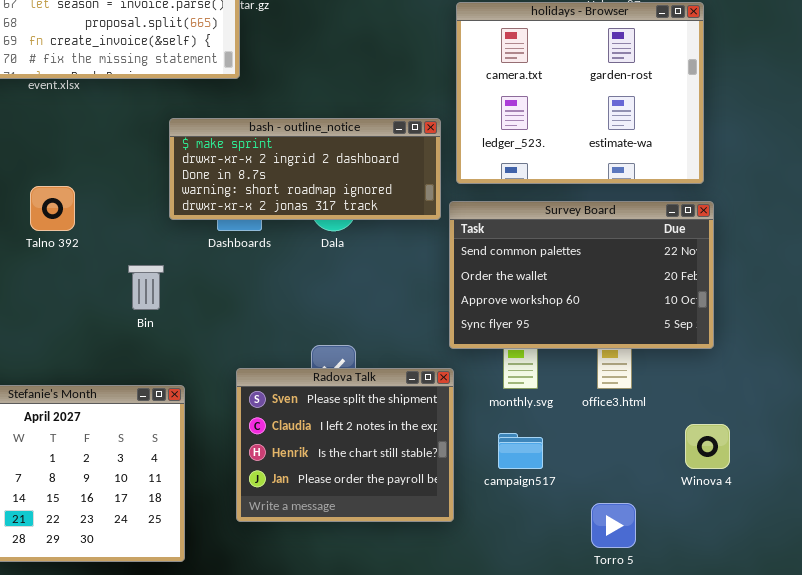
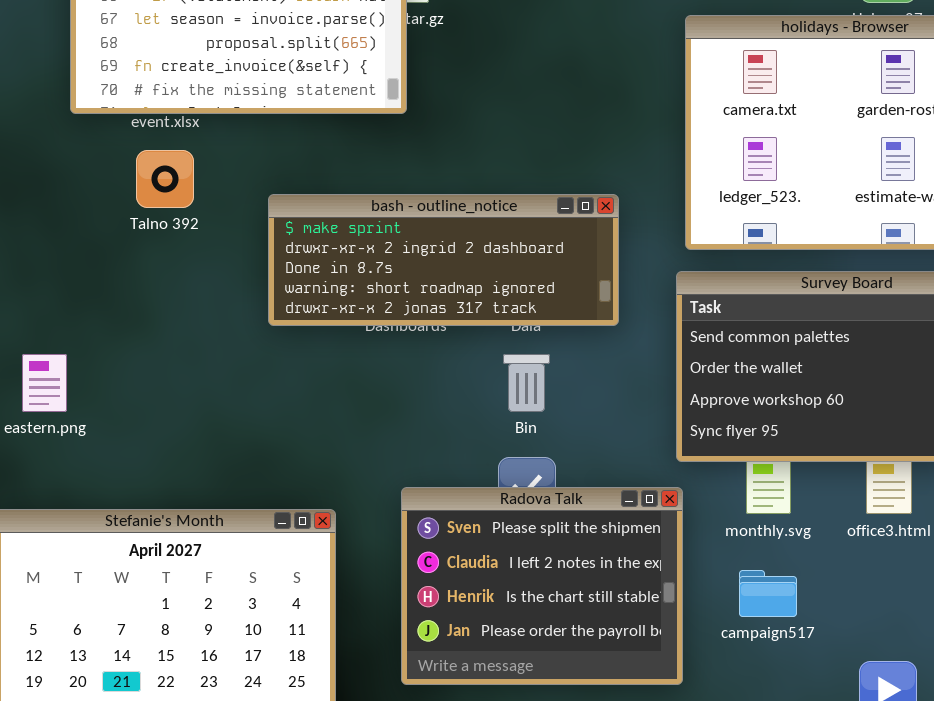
bash - outline_notice: [169,118,441,220] -> [268,194,619,326], moved
Talno 392: [30,186,75,231] -> [136,150,194,208], moved
Bin: [128,265,164,310] -> [503,354,550,412], moved

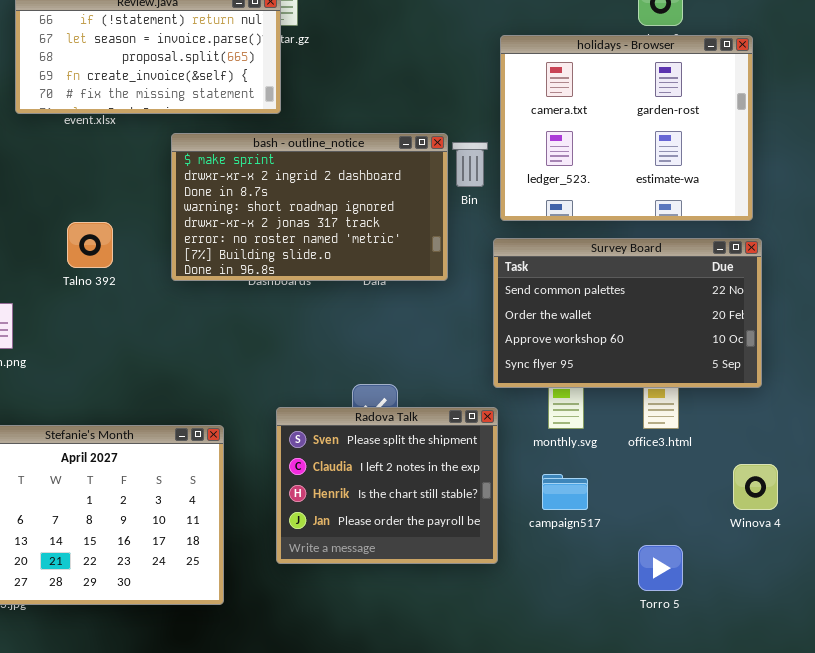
Talno 392: [136,150,194,208] -> [67,222,113,268], moved
bash - outline_notice: [268,194,619,326] -> [171,133,448,281], resized
Bin: [503,354,550,412] -> [452,142,488,187], moved

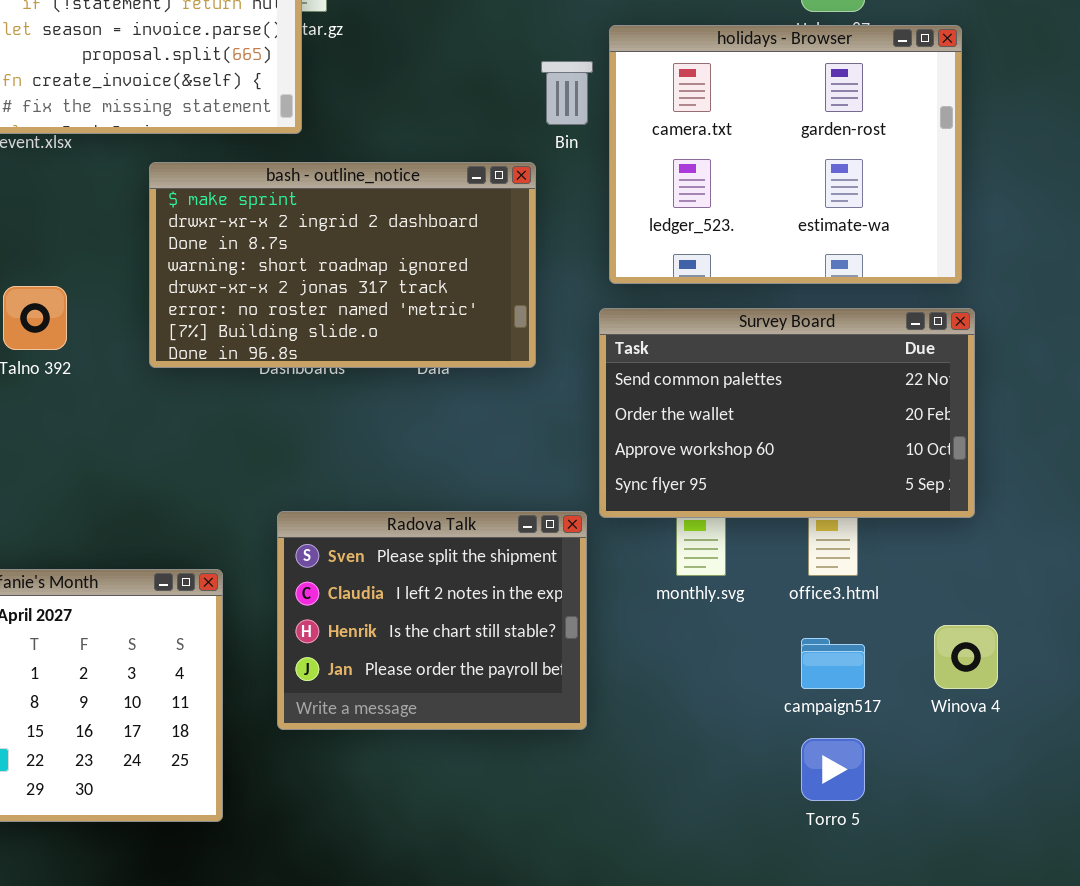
Bin: [452,142,488,187] -> [541,61,593,125], moved
Radova Talk: [276,407,498,564] -> [277,511,587,730], moved
campaign517: [542,474,588,510] -> [801,638,865,689], moved

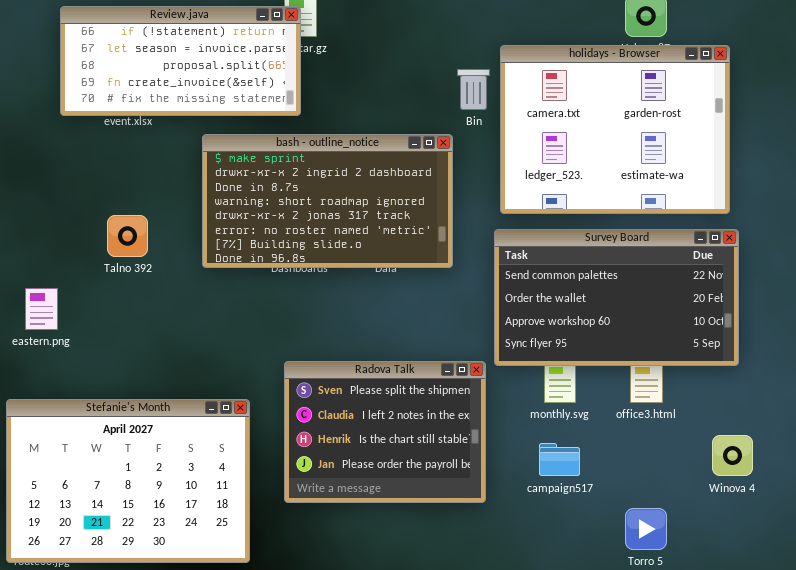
campaign517: [801,638,865,689] -> [539,443,580,476], moved

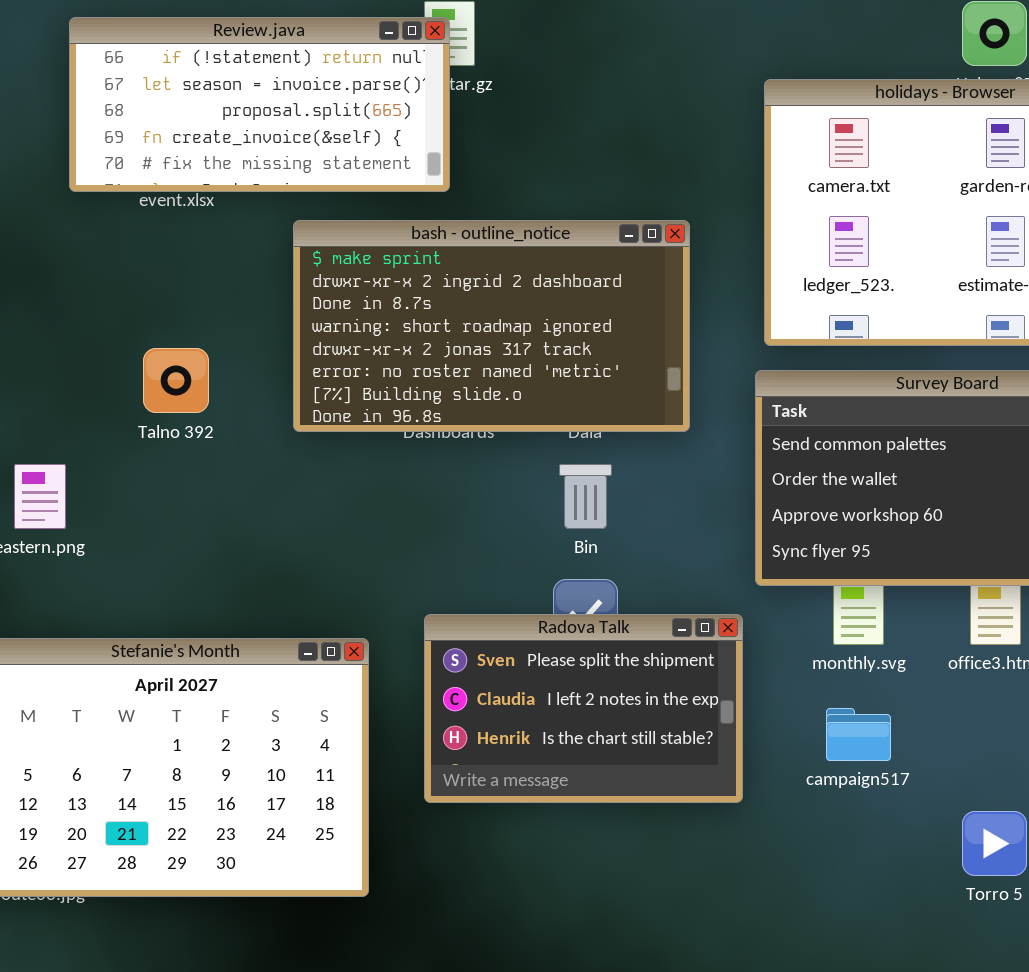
Bin: [457,69,490,110] -> [559,464,612,529], moved
Radova Talk: [284,361,486,503] -> [424,614,743,803], resized

